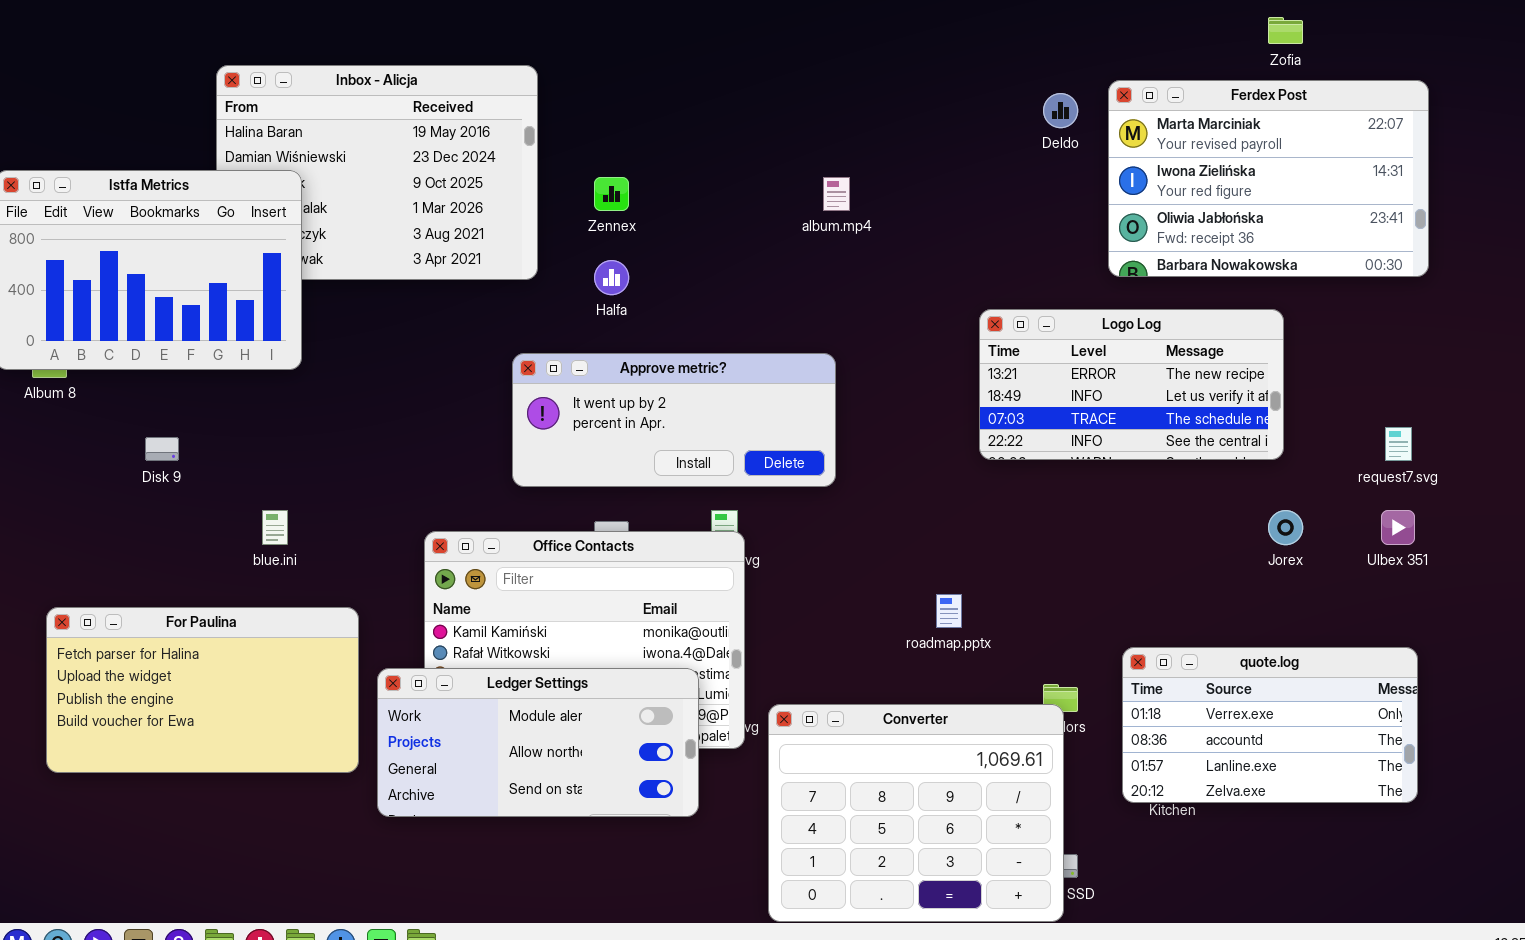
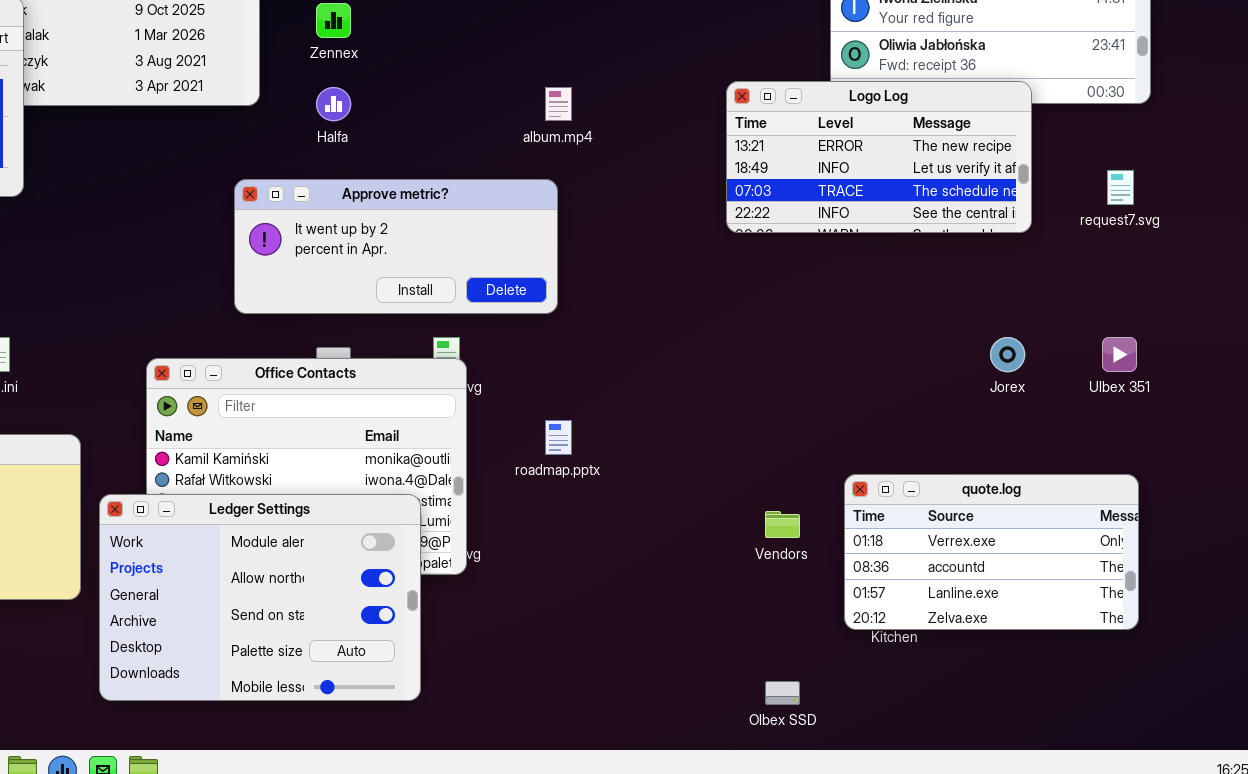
album.mp4: [823,177,850,211] -> [545,87,572,121], moved
Logo Log: [979,309,1284,460] -> [726,81,1032,233], moved
request7.svg: [1385,427,1412,461] -> [1107,170,1134,205], moved
roadmap.pptx: [936,594,962,628] -> [545,420,572,455], moved
Ledger Settings: [377,668,699,817] -> [99,494,421,701], resized
Converter: [768,704,1064,922] -> none, closed

